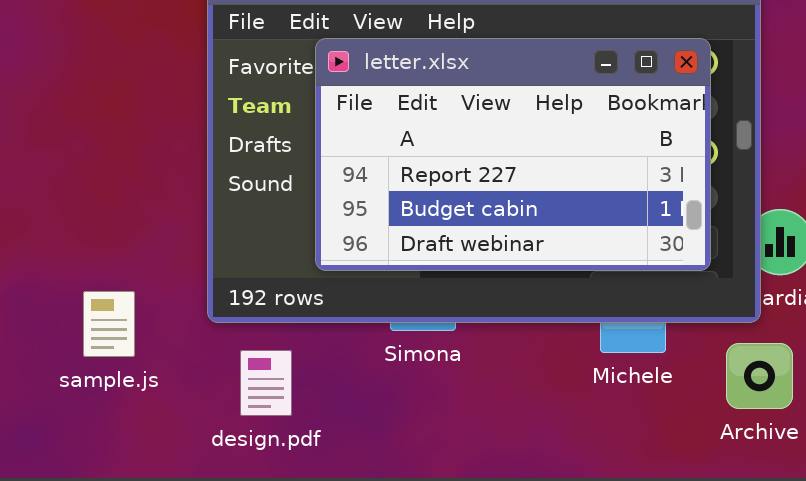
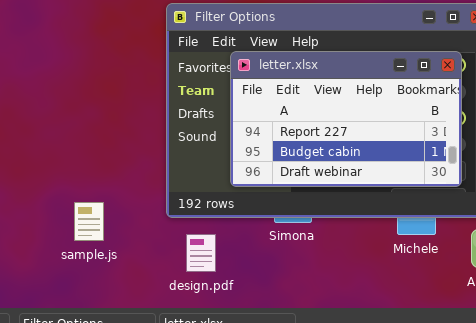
sample.js: [83,291,135,357] -> [74,202,104,241], moved

